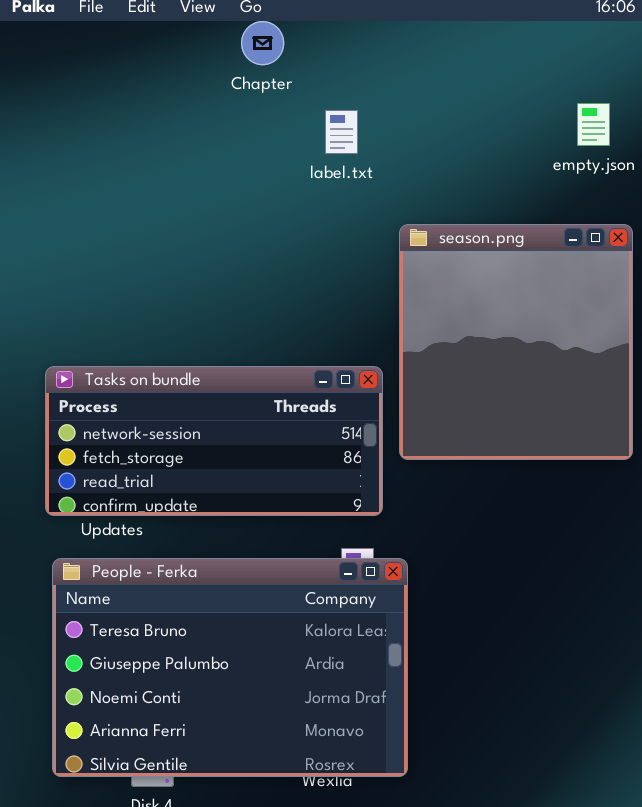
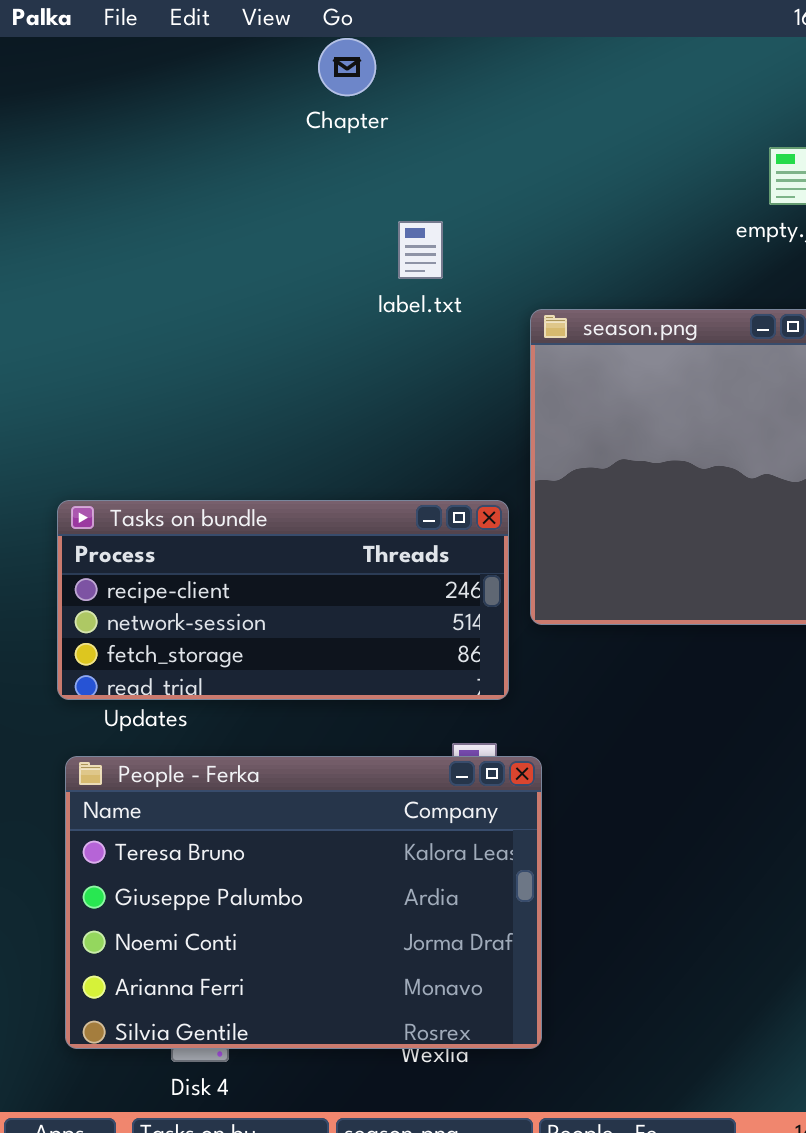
label.txt: [325,110,358,154] -> [398,221,443,279], moved
Tasks on bundle: [45,366,383,516] -> [57,500,509,700], scrolled up 1 row

